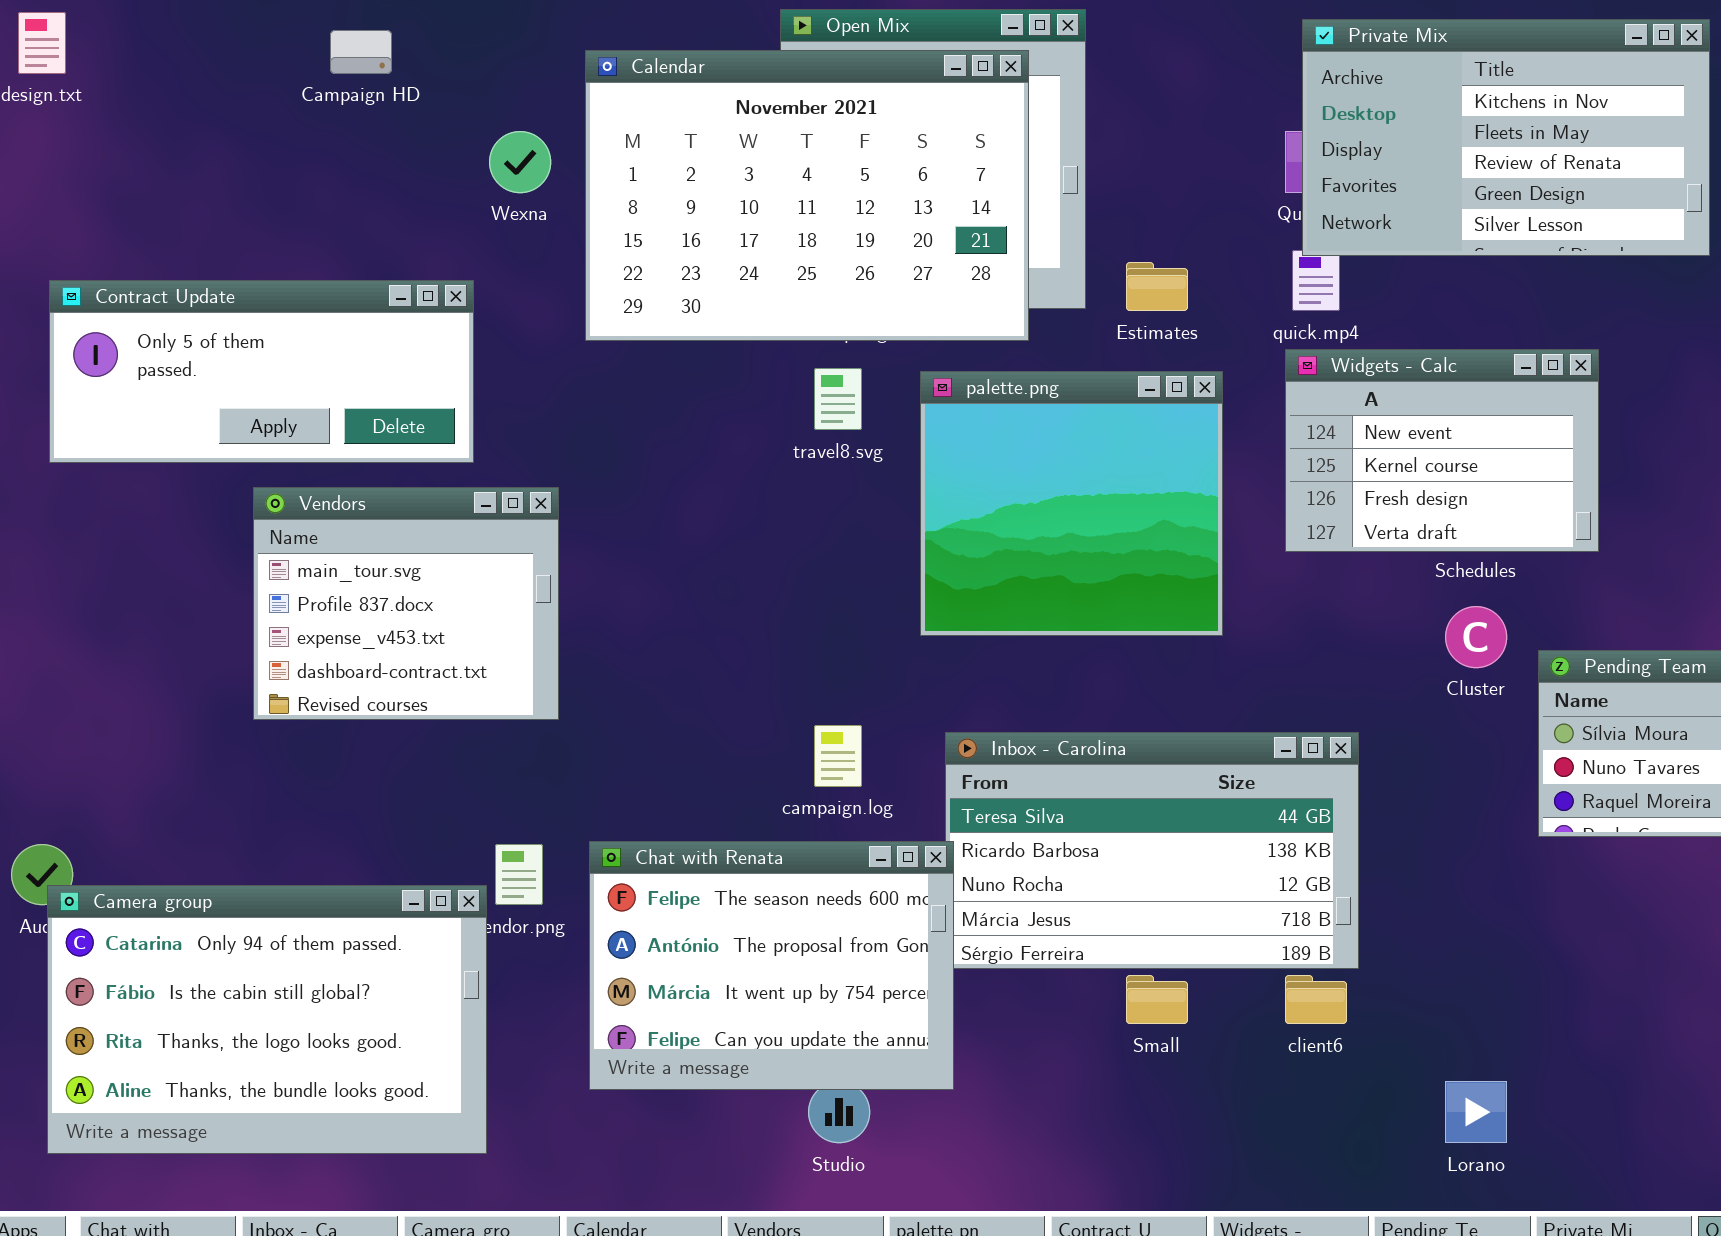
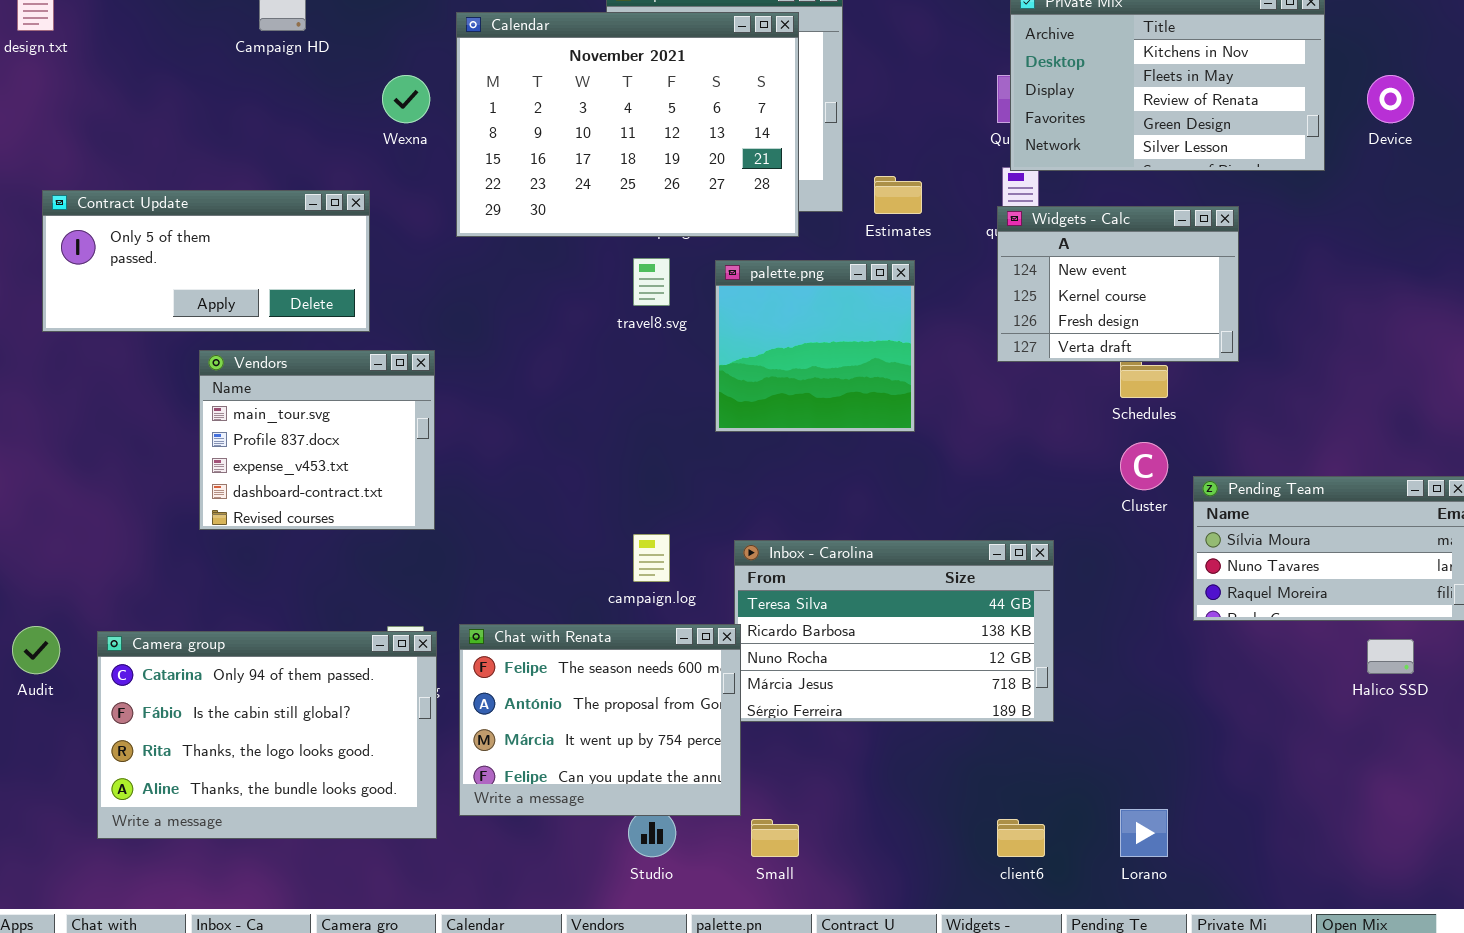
Widgets - Calc: [1285,349,1599,552] -> [997,206,1239,362], moved
palette.png: [920,371,1223,636] -> [715,260,915,432], resized
Camera group: [47,885,487,1154] -> [97,631,437,839], moved
Small: [1126,975,1188,1024] -> [751,819,799,857], moved
client6: [1285,975,1347,1024] -> [997,819,1045,857], moved

